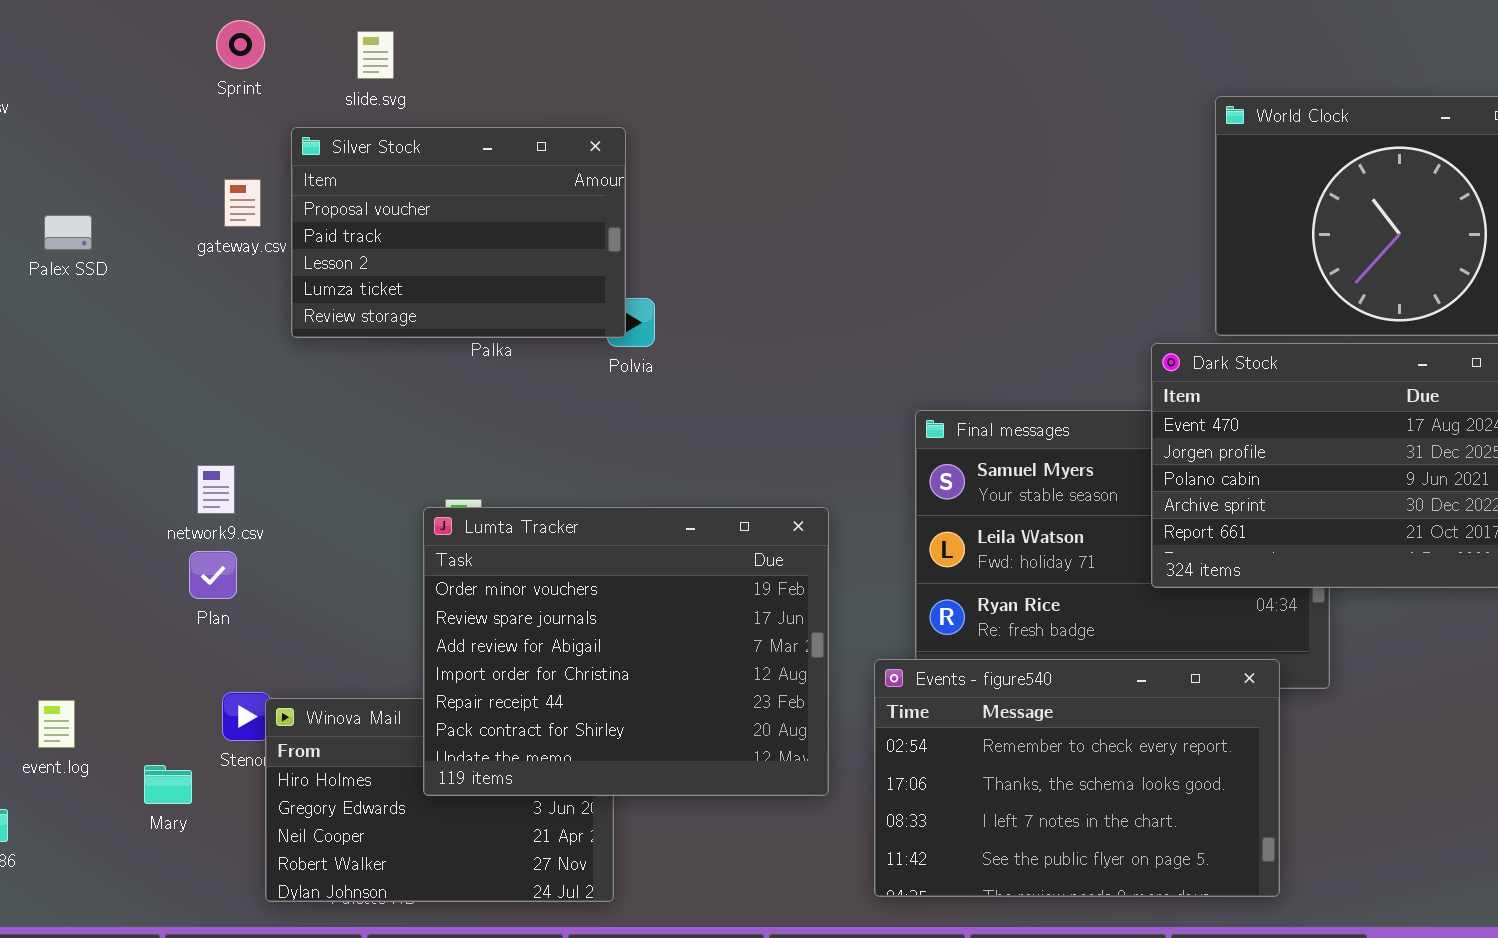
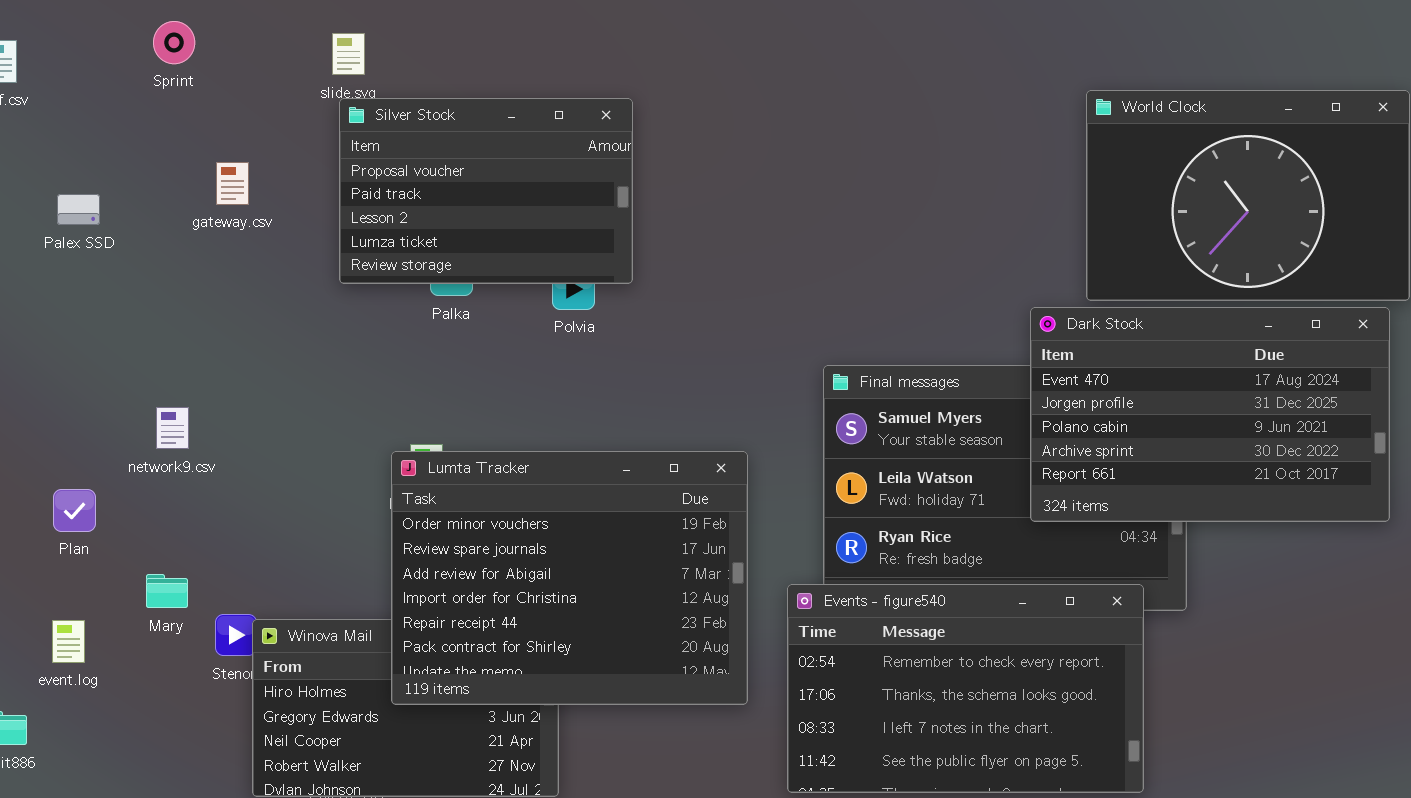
Sprint: [216,20,265,69] -> [153,21,195,64], moved
Silver Stock: [291,127,626,338] -> [339,98,633,284], moved
network9.csv: [197,465,235,514] -> [156,407,189,449], moved
Plan: [189,551,237,599] -> [53,489,96,532], moved
Mary: [144,765,192,804] -> [146,574,188,608], moved

